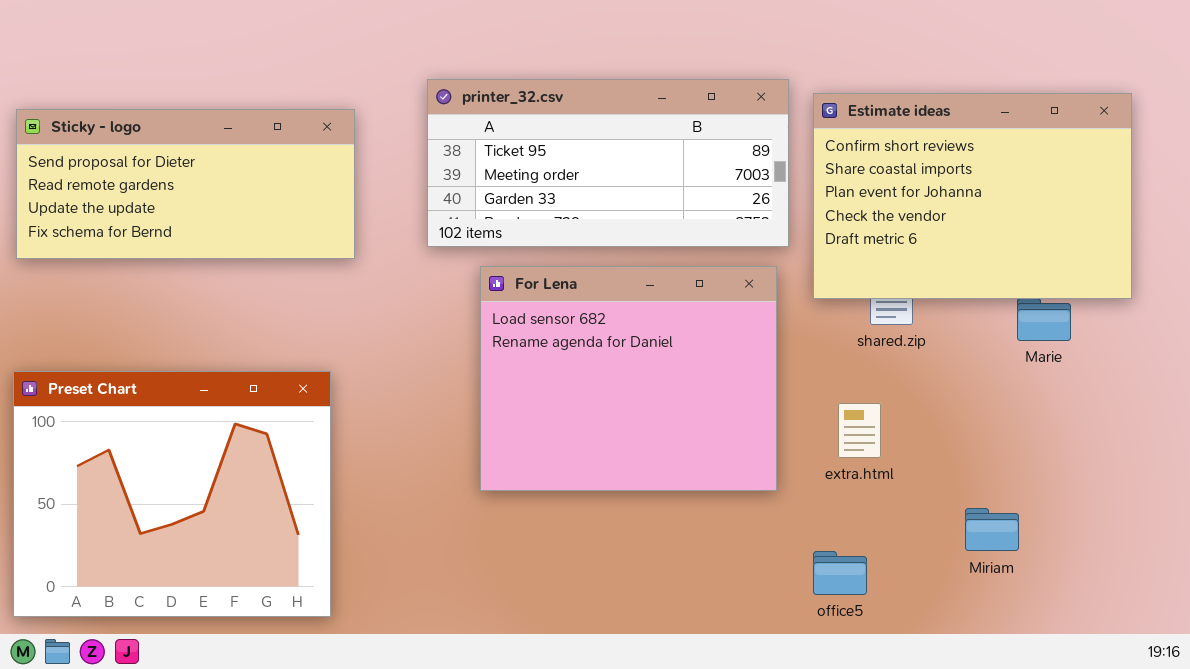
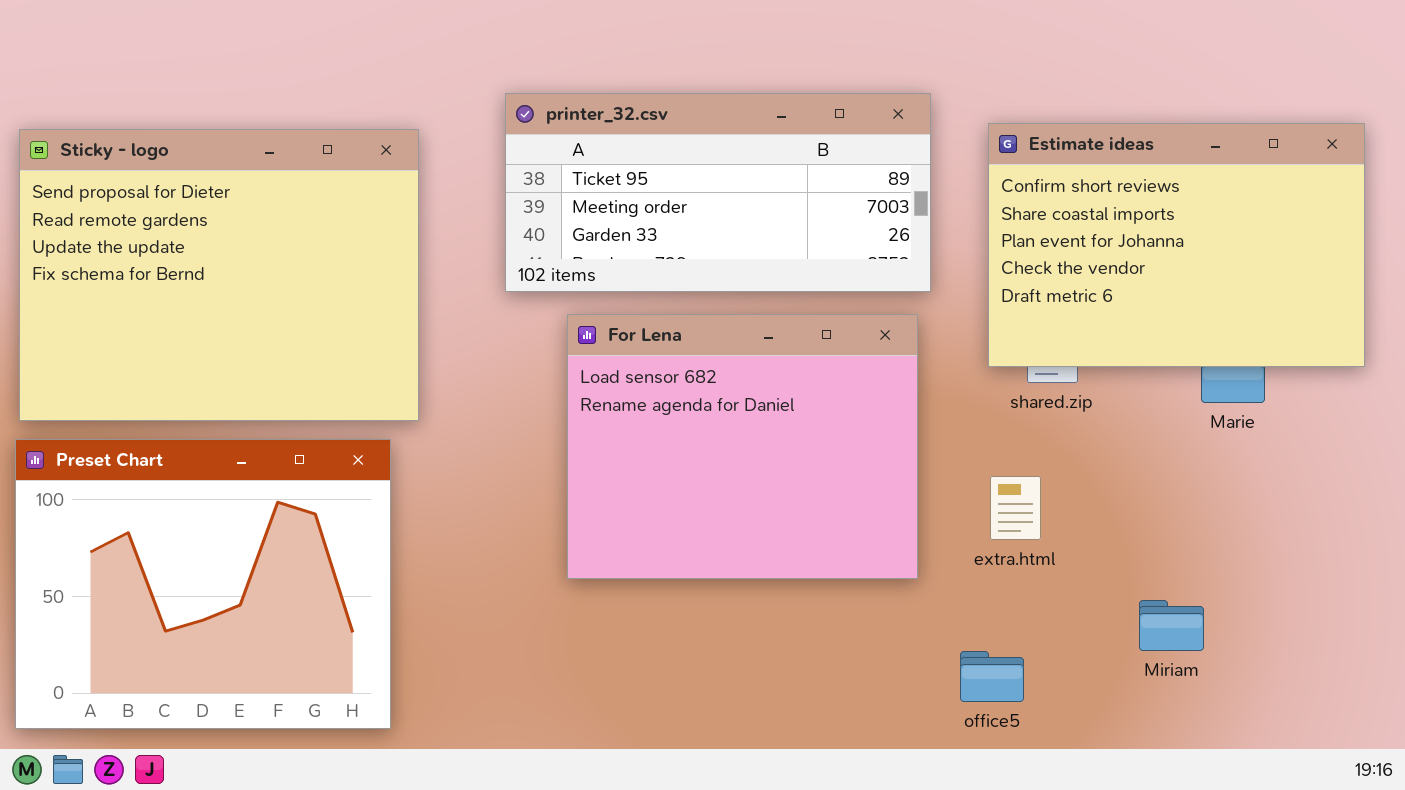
Estimate ideas: [813,93,1132,299] -> [988,123,1365,367], moved
Sticky - logo: [16,109,355,259] -> [19,129,419,421], resized

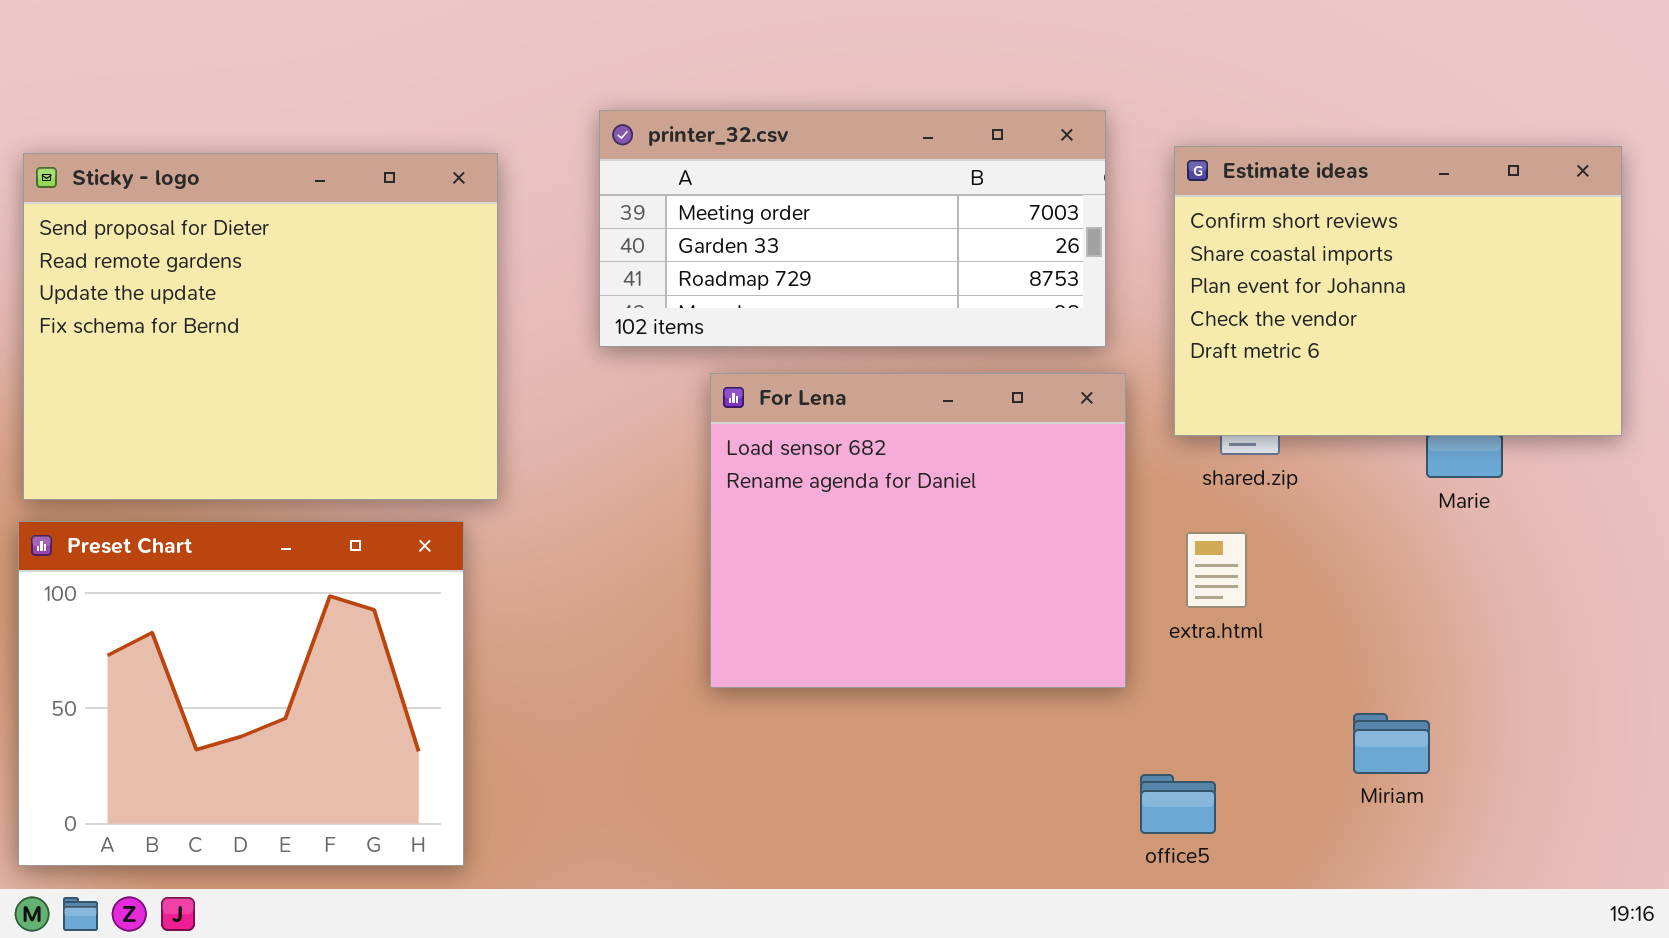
printer_32.csv: [505,93,931,292] -> [599,110,1106,347], scrolled down 1 row
For Lena: [567,314,918,579] -> [710,373,1126,688], moved
extra.html: [990,476,1041,540] -> [1186,532,1247,608], moved

